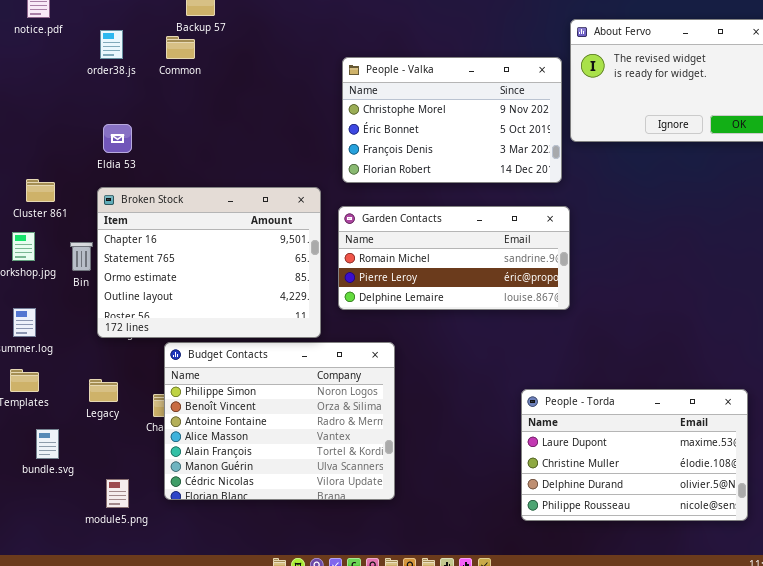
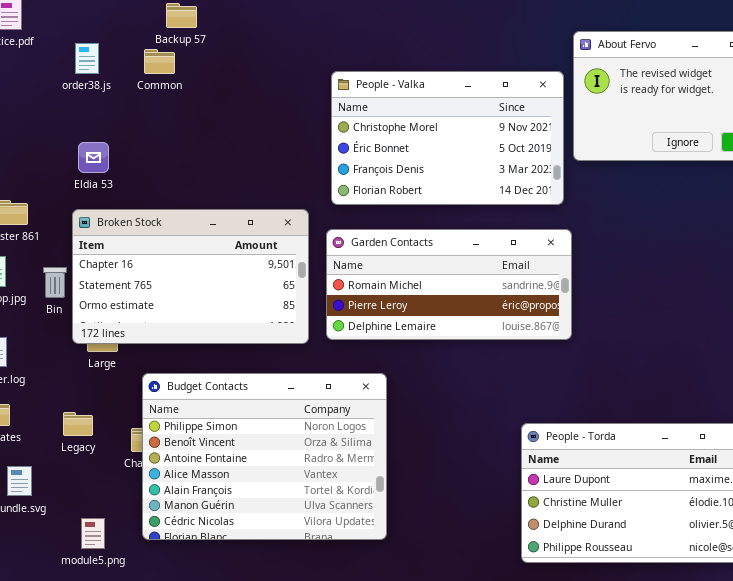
Broken Stock: [97,187,321,338] -> [72,209,309,344], resized

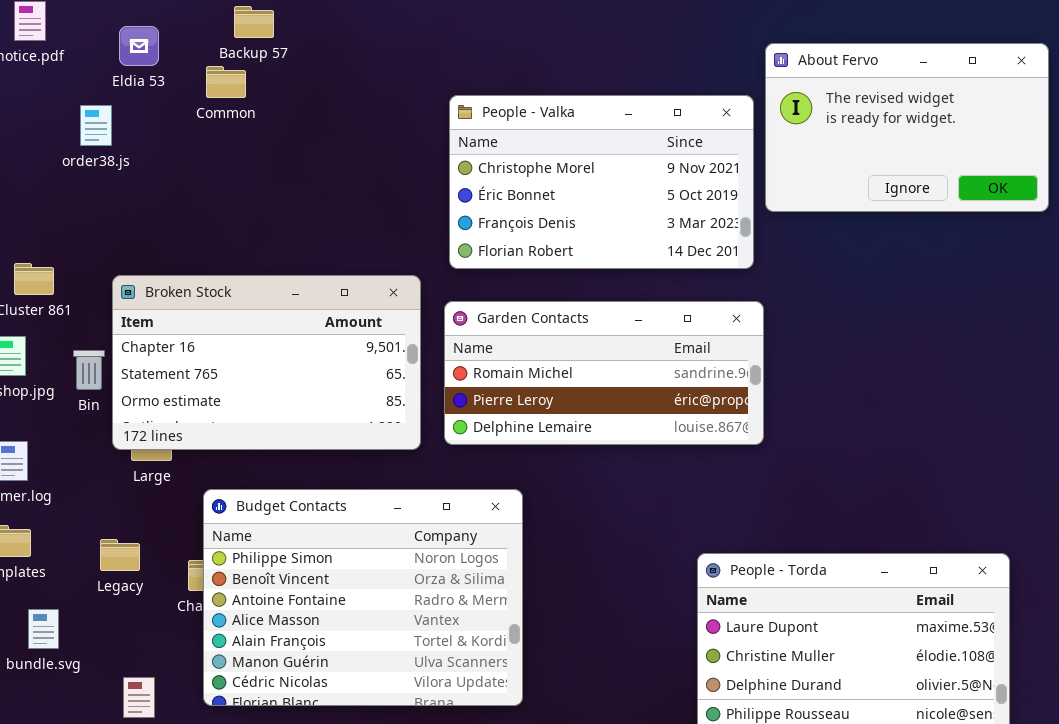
order38.js: [75,43,99,74] -> [80,105,112,146], moved
Eldia 53: [78,142,109,173] -> [119,26,159,66], moved

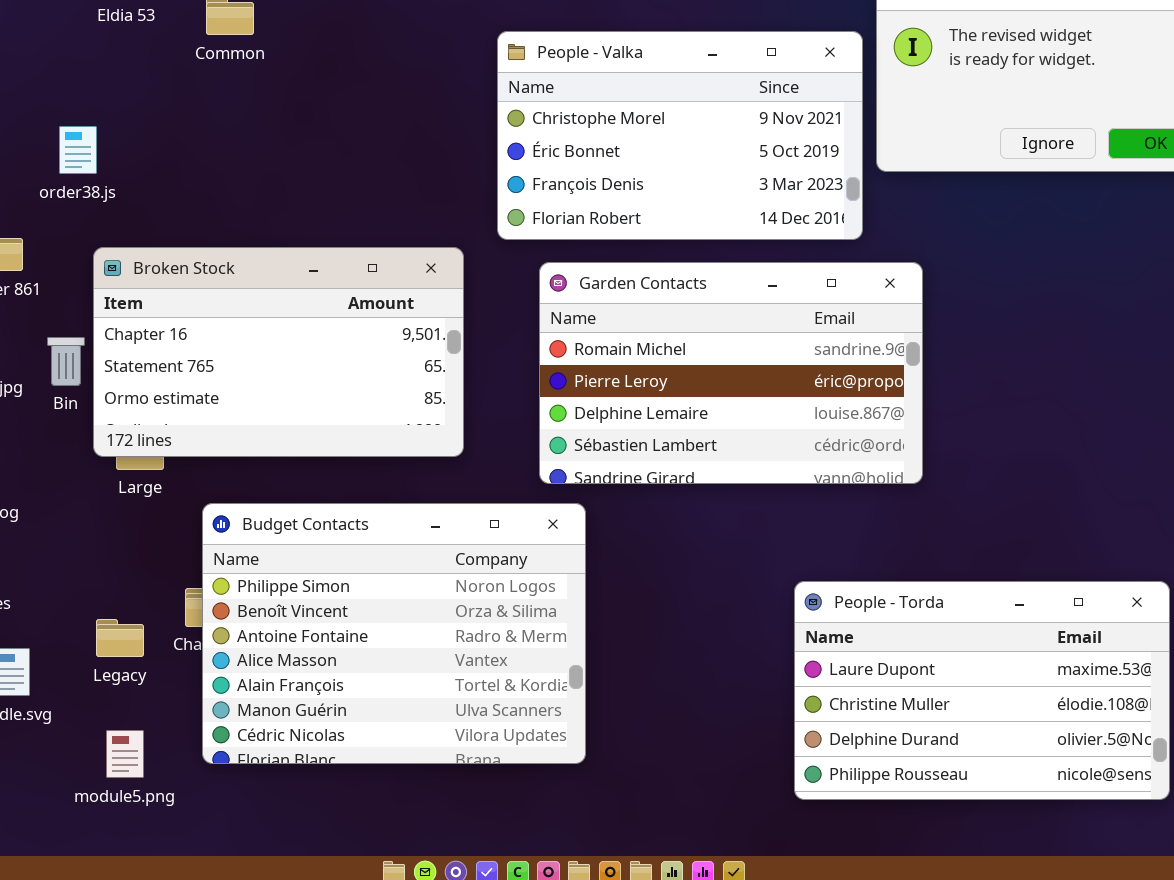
order38.js: [80,105,112,146] -> [59,126,97,174], moved
Garden Contacts: [444,301,764,445] -> [539,262,923,484], moved, resized
Legacy: [100,539,140,571] -> [96,619,144,657], moved

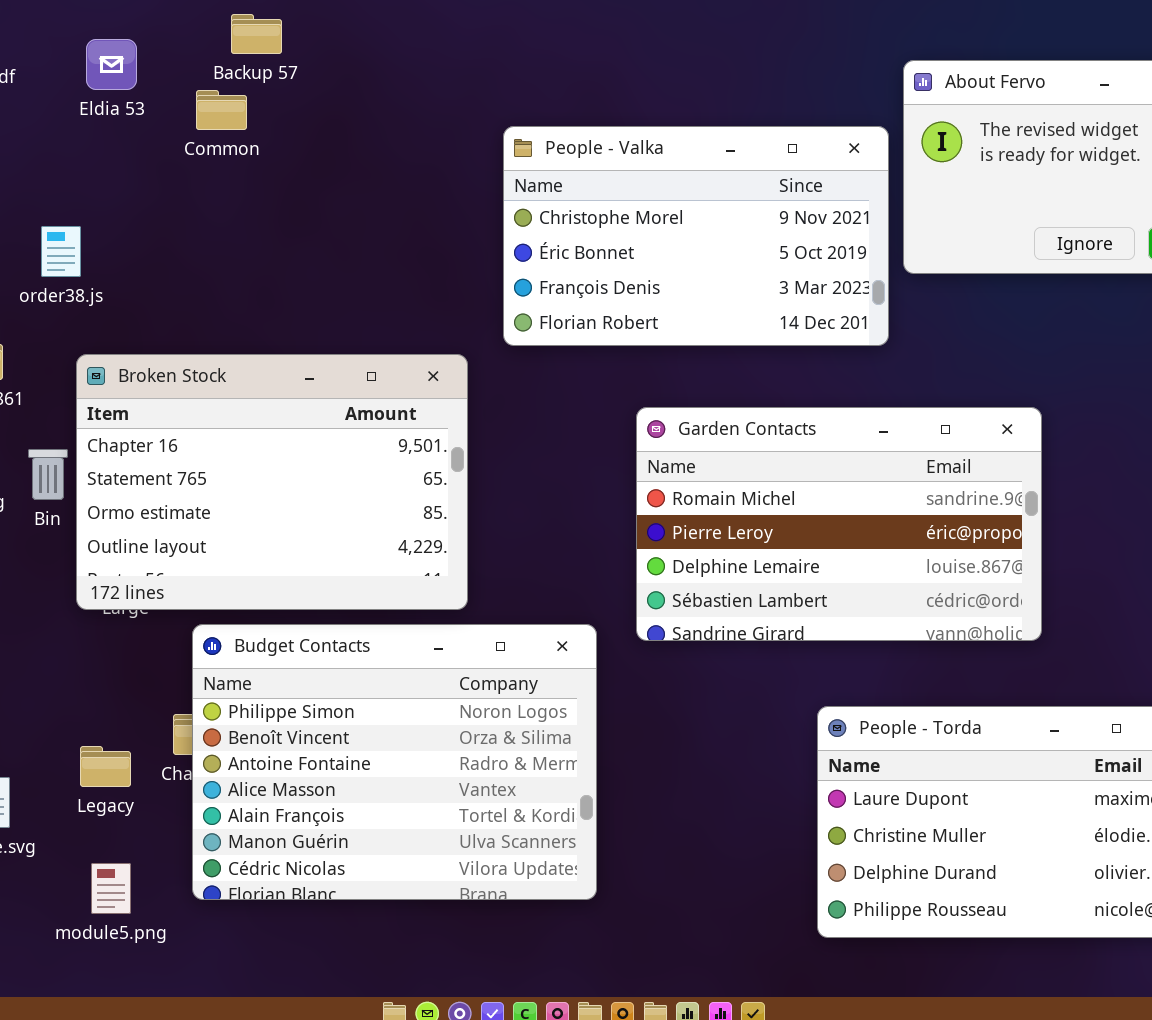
Broken Stock: [93,247,464,457] -> [76,354,468,610], resized
Garden Contacts: [539,262,923,484] -> [636,407,1042,641], moved

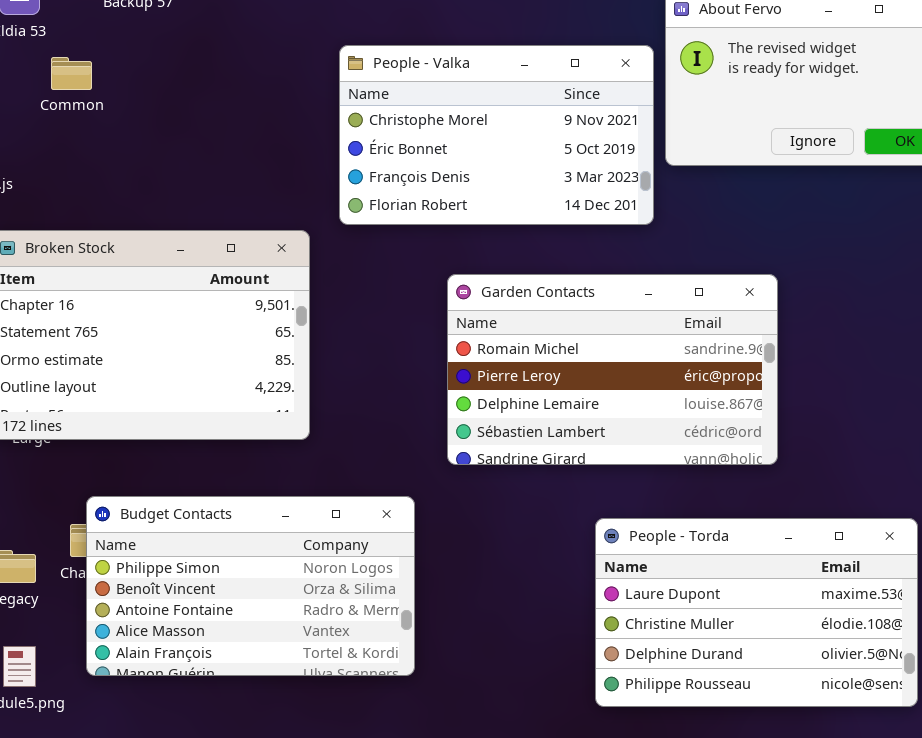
Common: [196,90,247,130] -> [51,57,92,90], moved
Budget Contacts: [192,624,597,900] -> [86,496,415,676], resized

